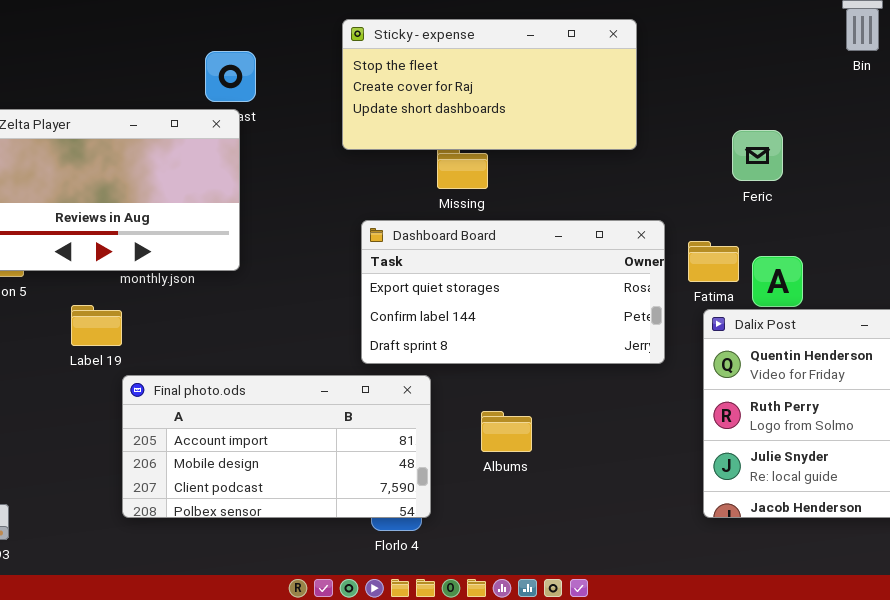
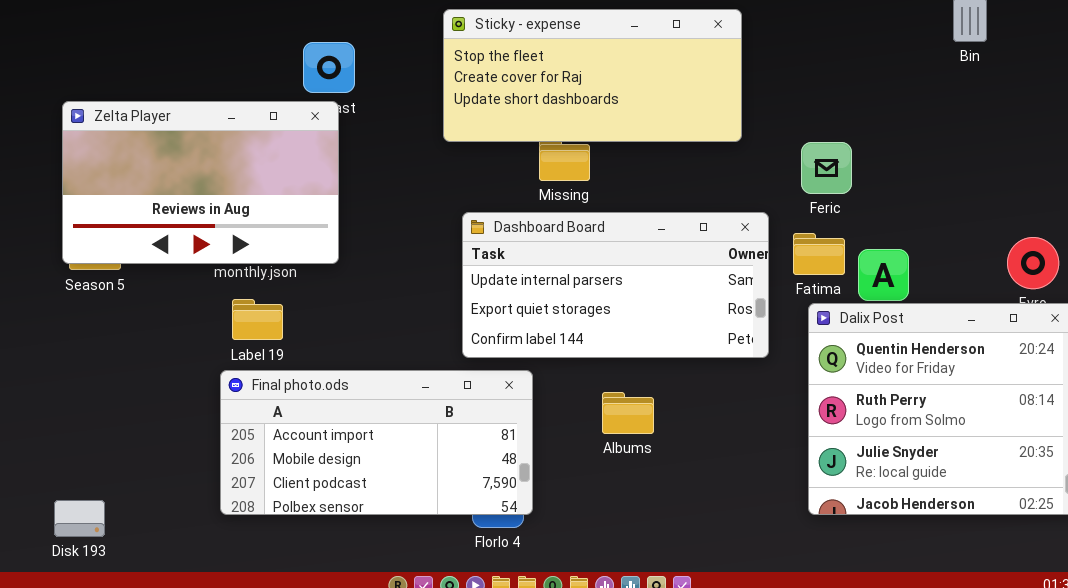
Feric: [732,130,783,181] -> [801,142,852,194], moved
Dashboard Board: [361,220,665,364] -> [462,212,769,358], scrolled up 1 row
Label 19: [71,305,122,346] -> [232,299,283,340], moved
Albums: [481,411,532,452] -> [602,392,654,434], moved

